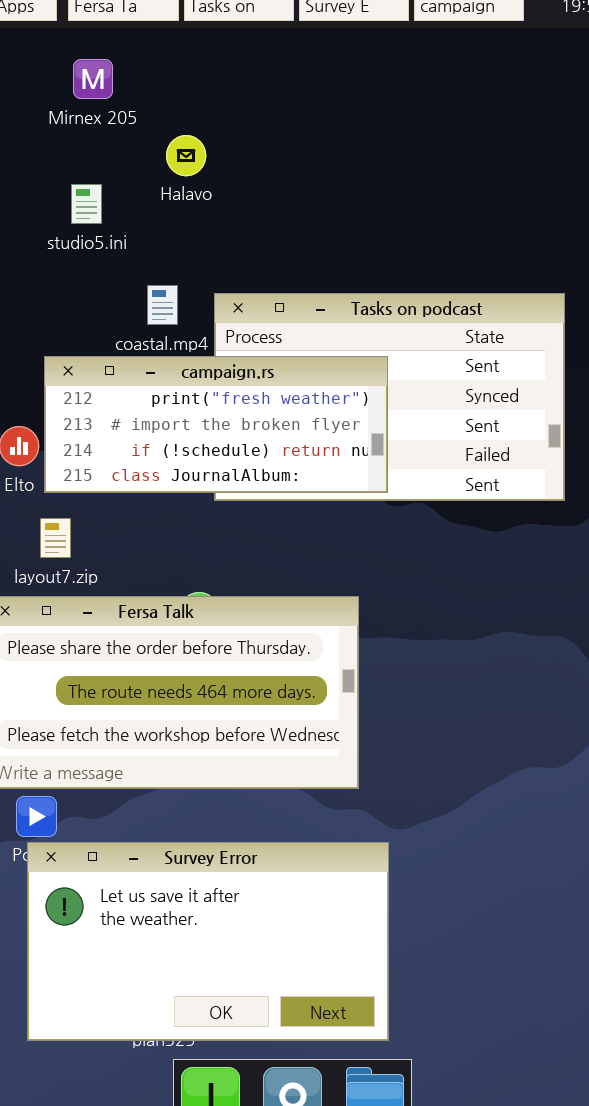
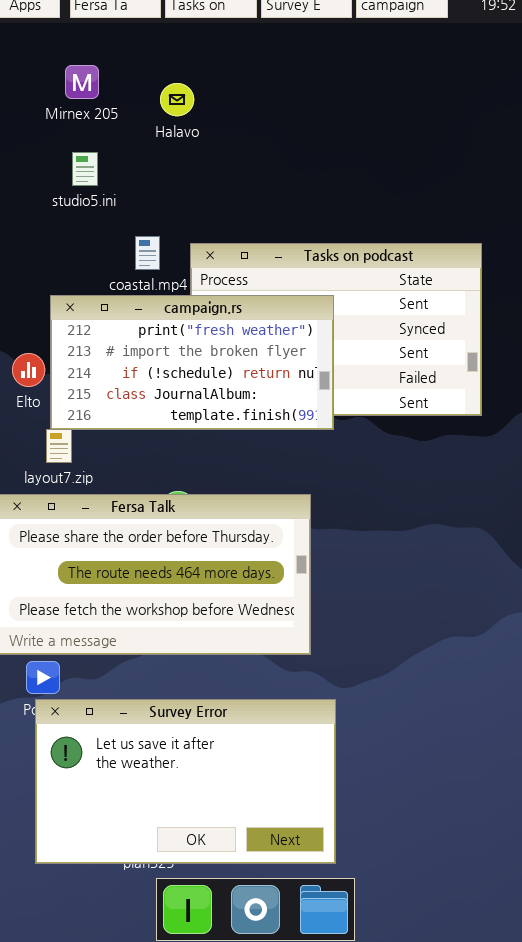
Mirnex 205: [73,59,113,99] -> [65,65,99,99], moved
Halavo: [166,135,206,176] -> [160,83,194,116], moved
campaign.rs: [44,356,388,493] -> [50,295,334,430], resized

